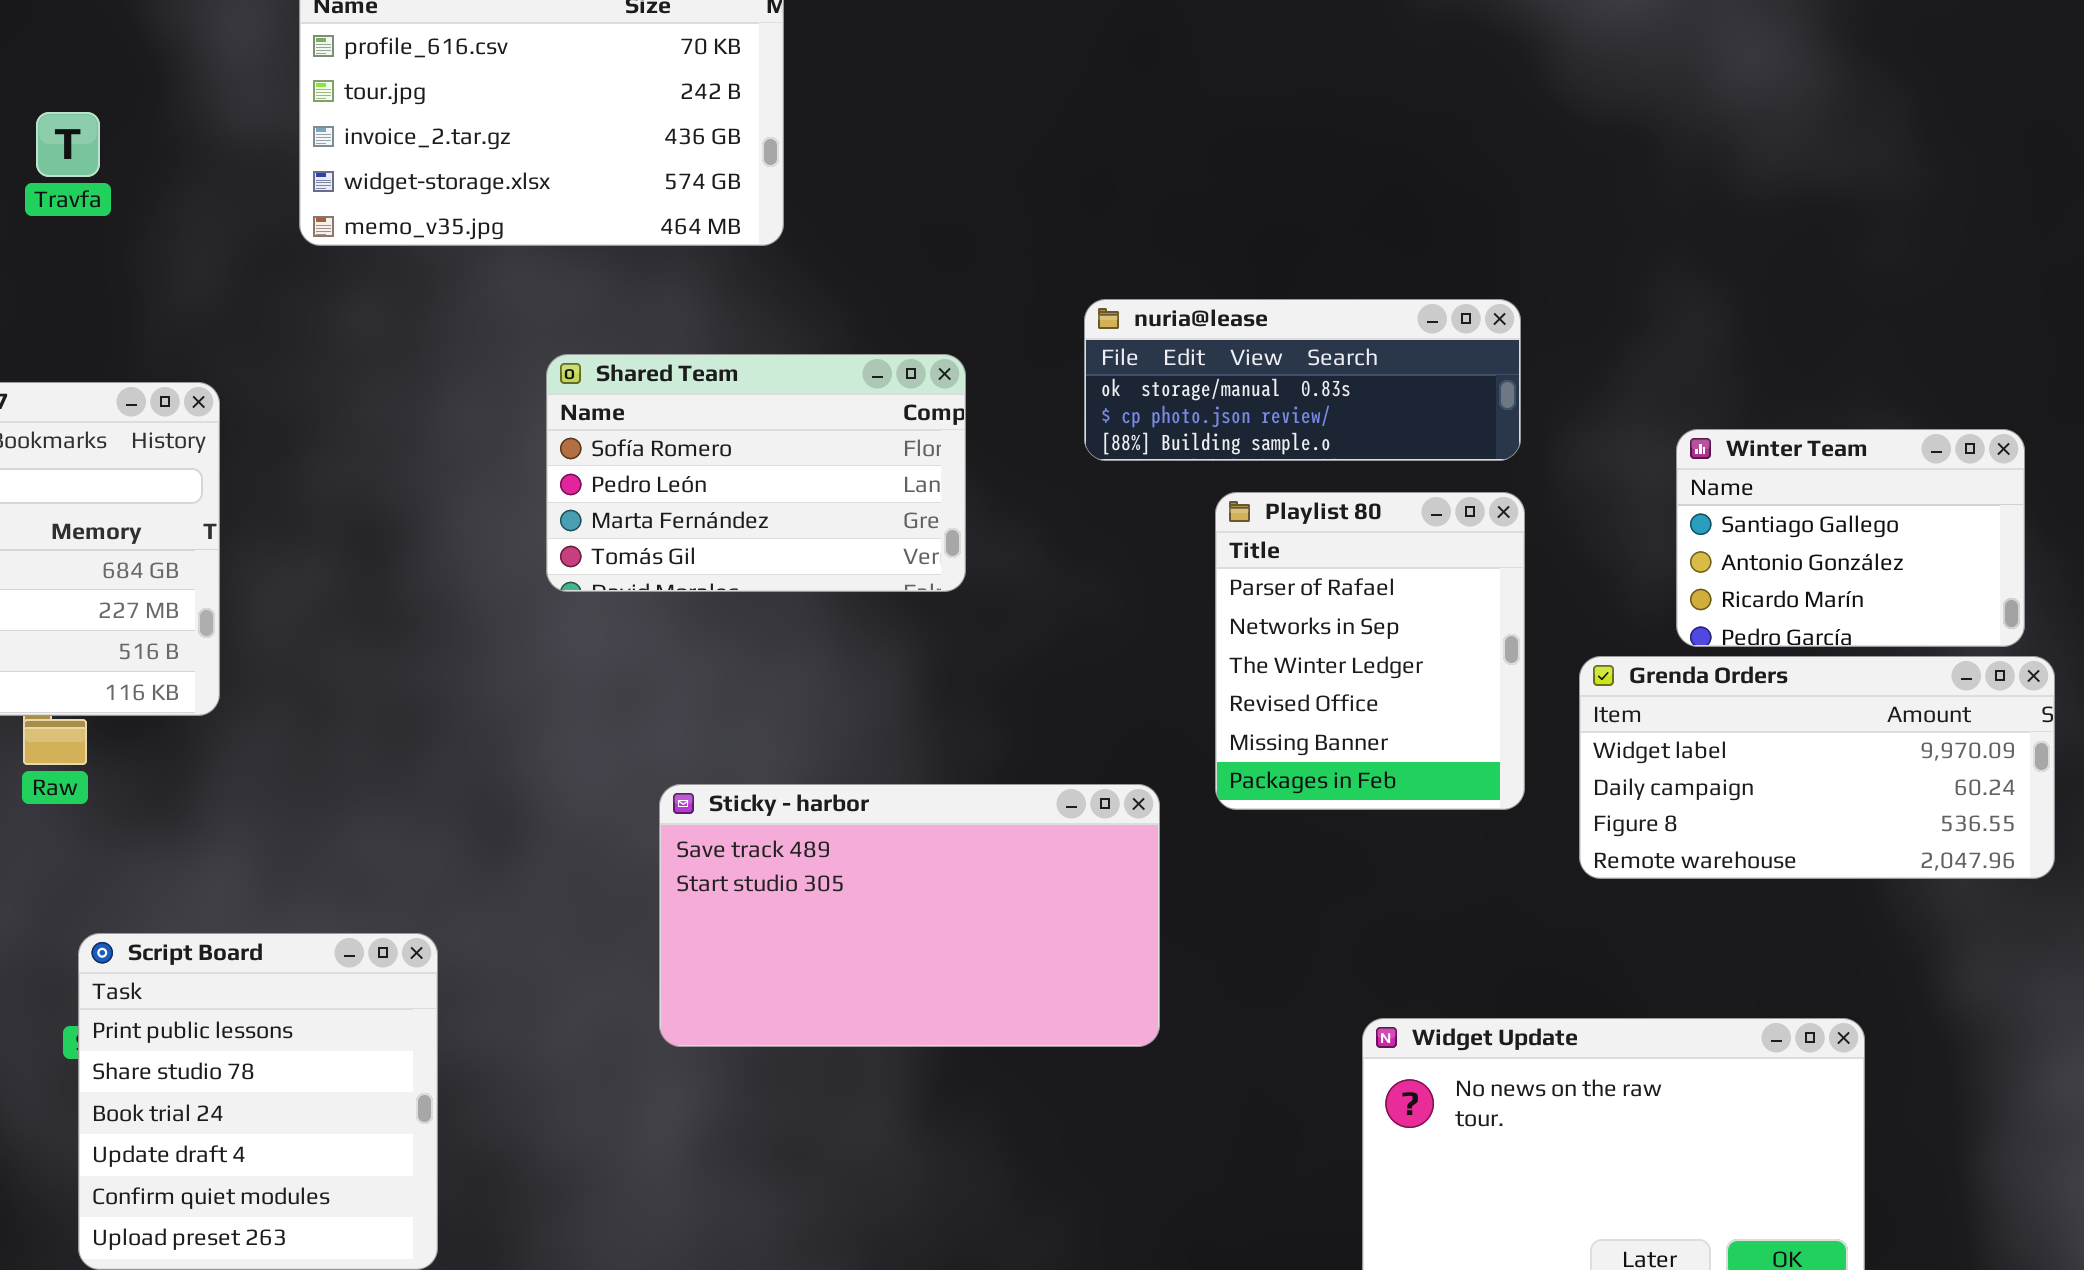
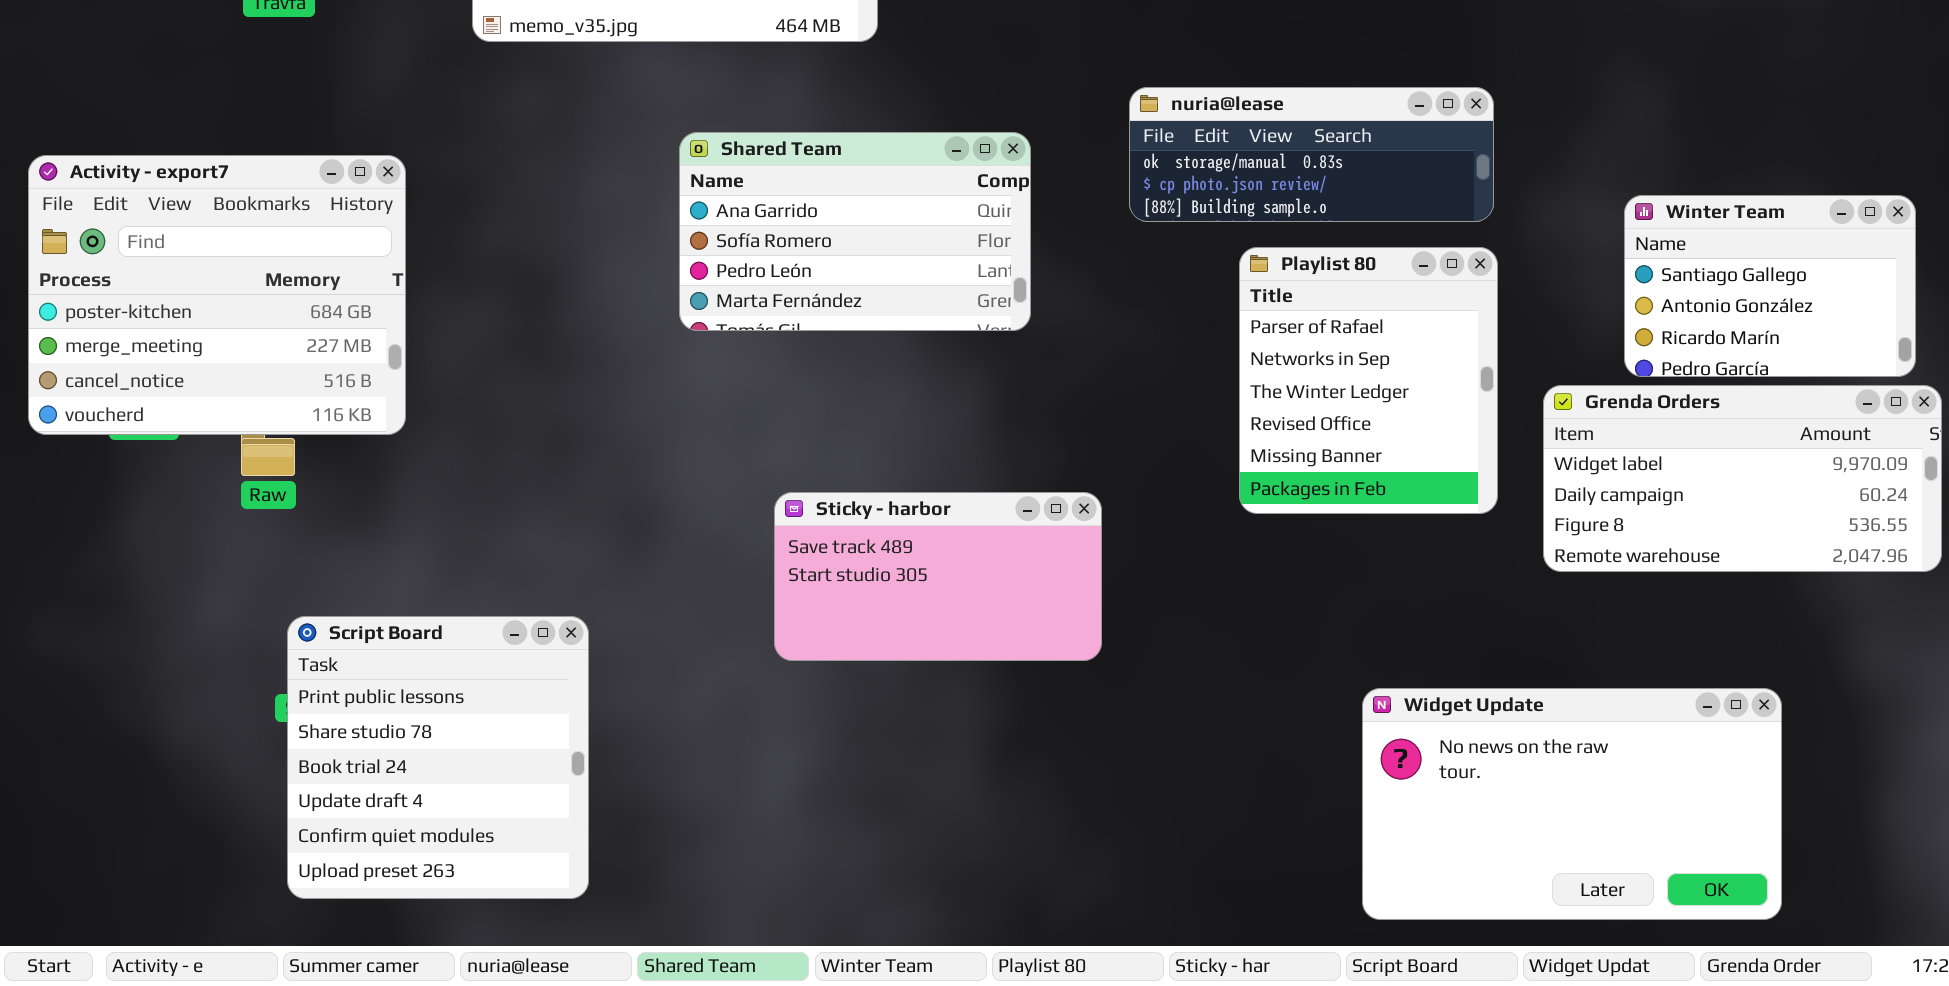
Shared Team: [546,354,966,592] -> [679,132,1031,331], scrolled up 1 row
Sticky - harbor: [659,784,1160,1047] -> [774,492,1102,661], resized

